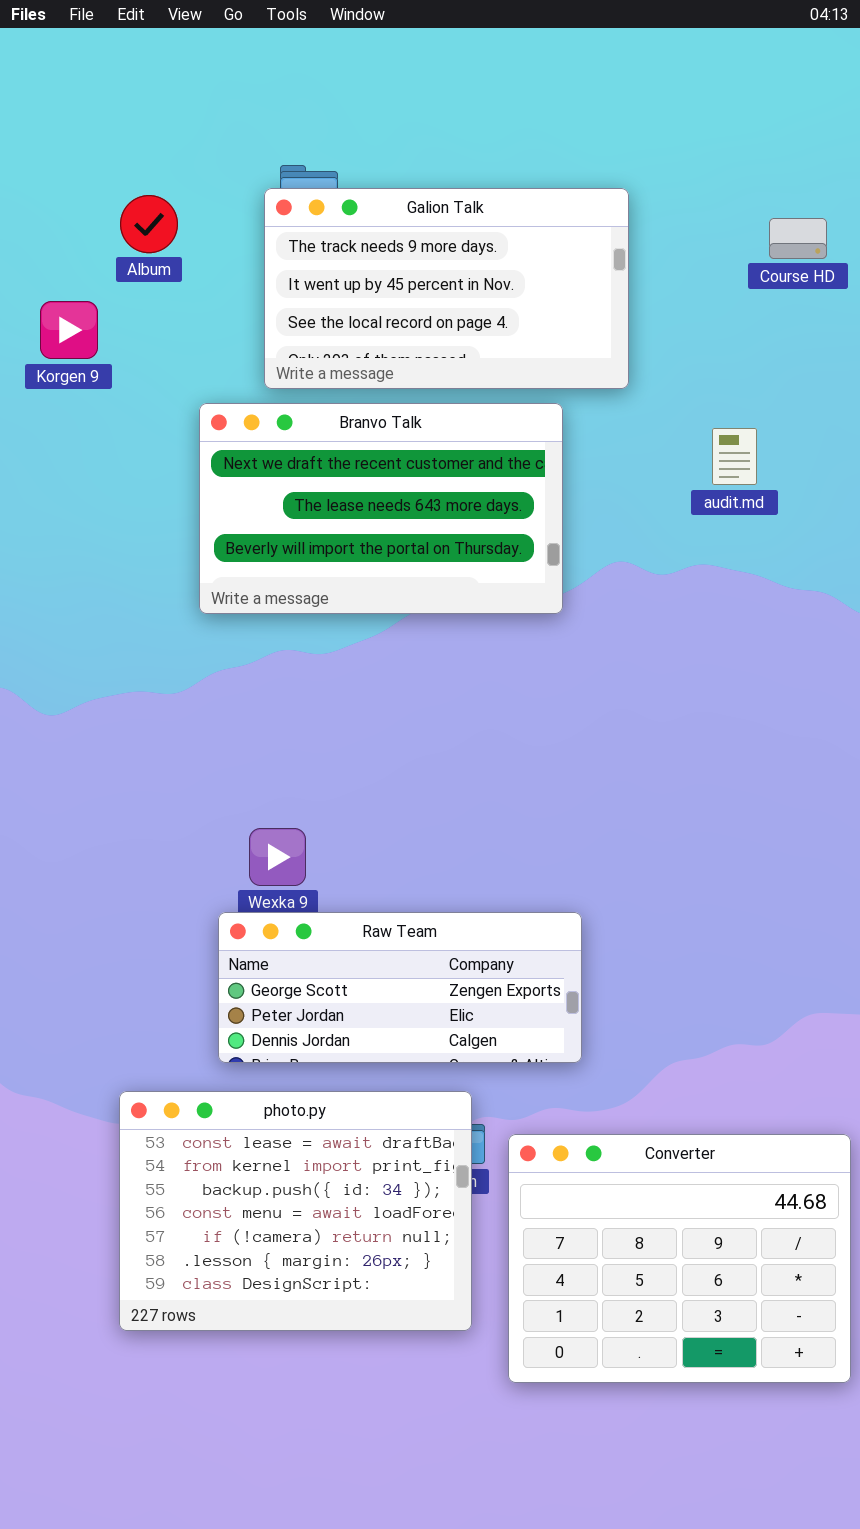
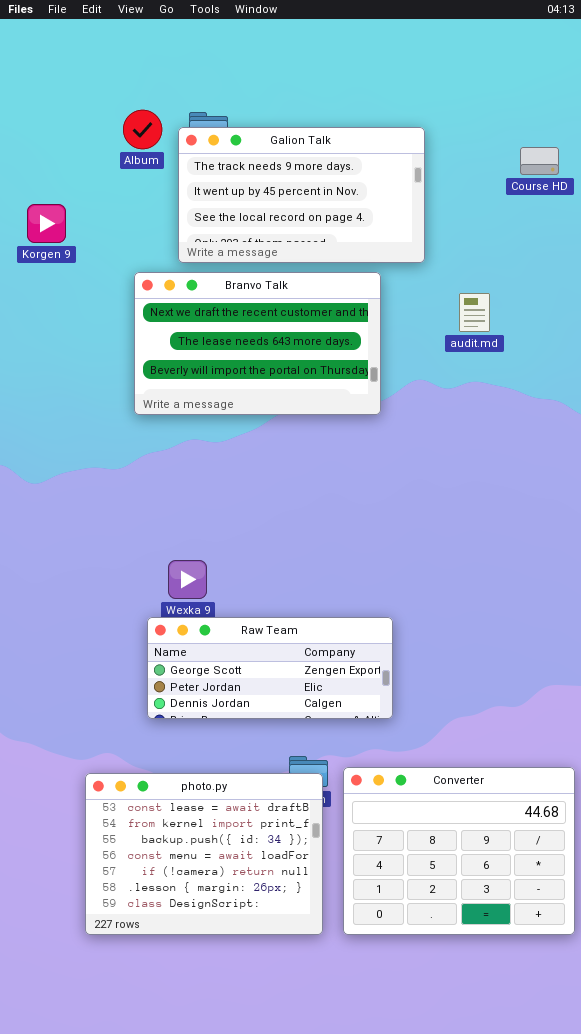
Album: [120,195,178,253] -> [123,110,162,149], moved
audit.md: [712,428,757,485] -> [459,293,490,332], moved
photo.py: [119,1091,472,1331] -> [85,773,323,935], moved

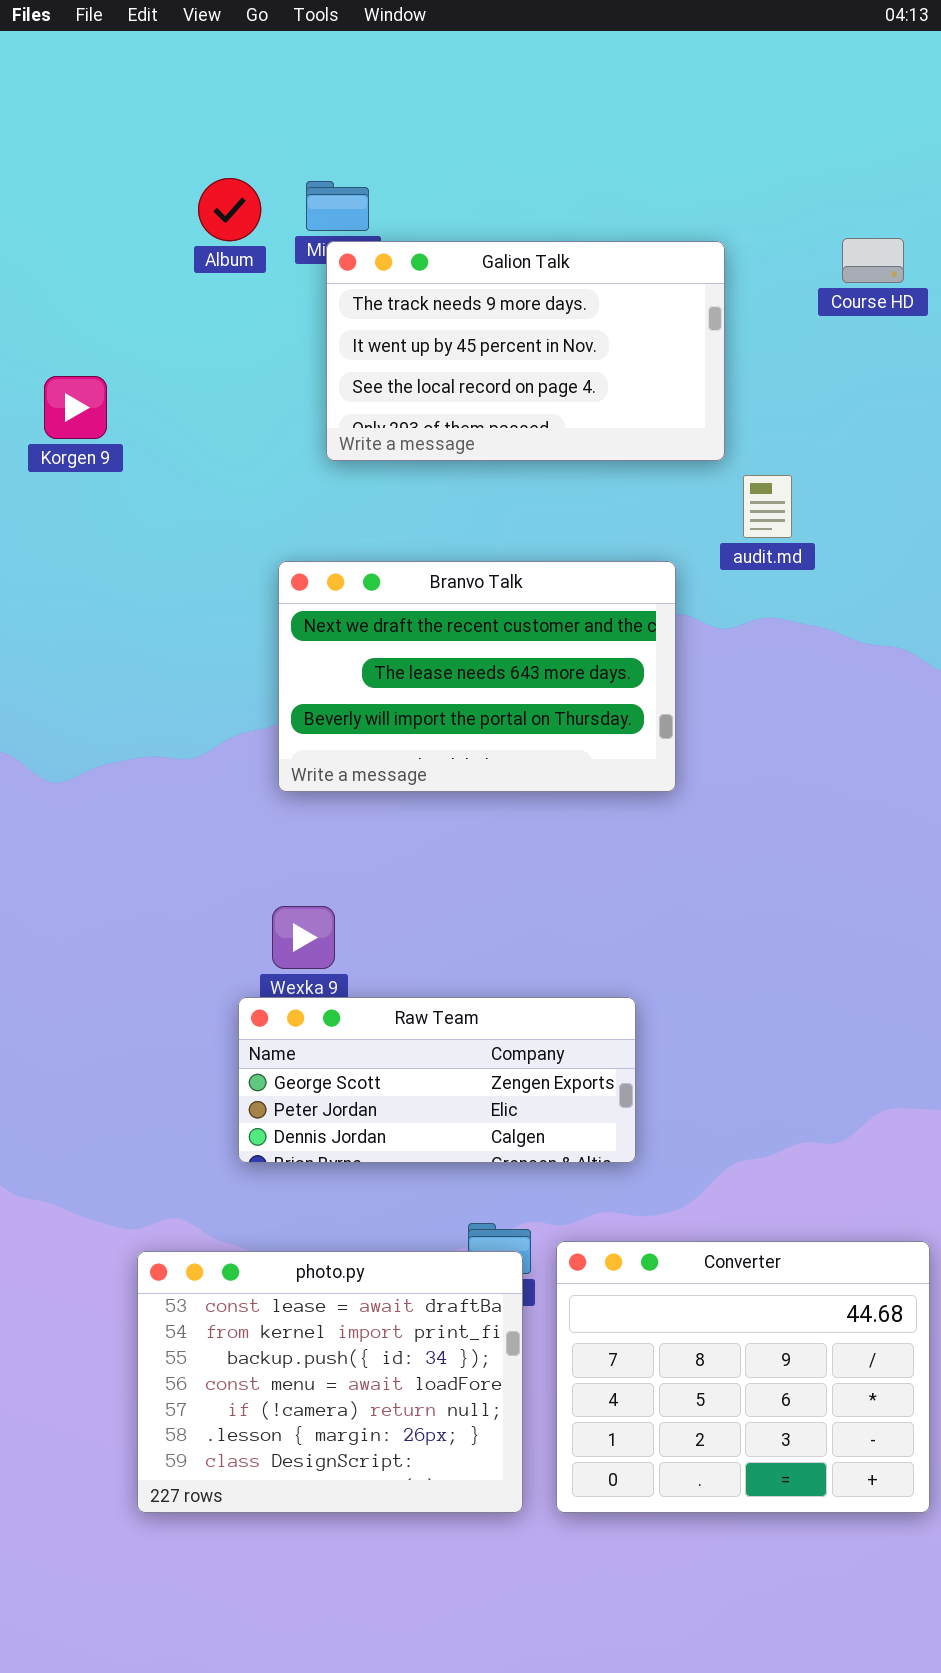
Galion Talk: [178,127,425,263] -> [326,241,725,461], moved
Korgen 9: [27,204,66,243] -> [44,376,107,439], moved
Branvo Talk: [134,272,381,415] -> [278,561,676,792], moved

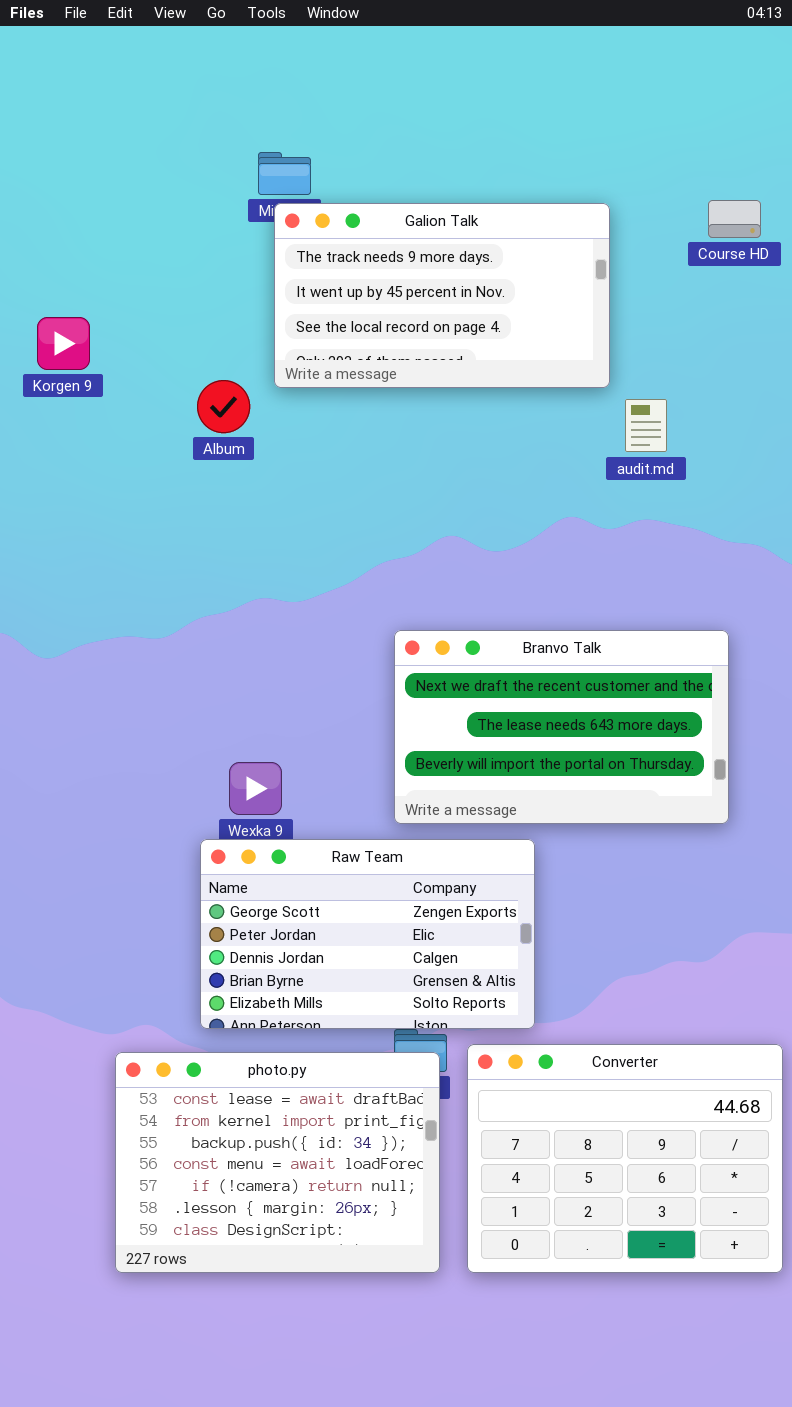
Album: [198,178,261,241] -> [197,380,250,433], moved
Branvo Talk: [278,561,676,792] -> [394,630,729,824], moved
Raw Team: [238,997,636,1163] -> [200,839,535,1029], resized

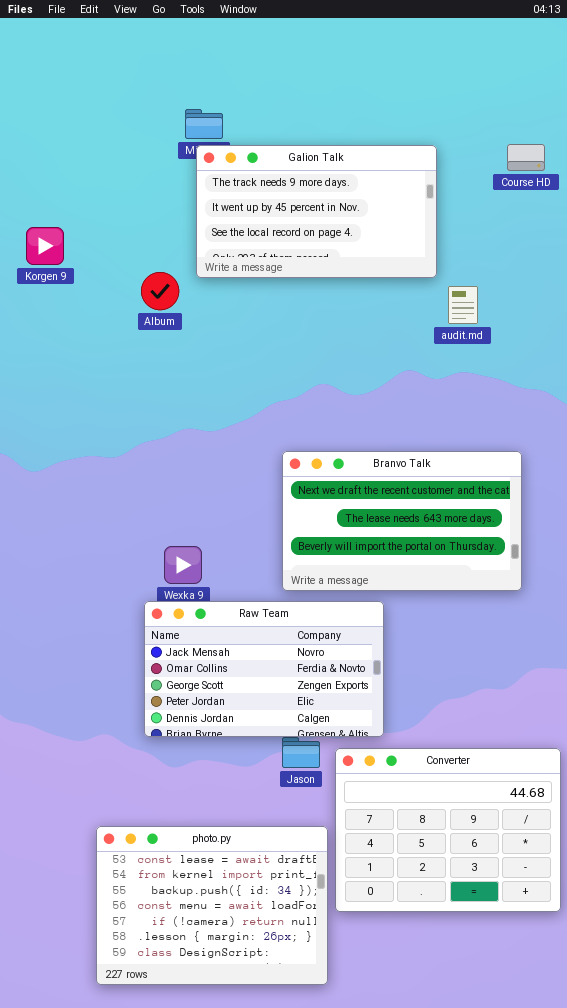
Raw Team: [200,839,535,1029] -> [144,601,384,737], scrolled up 2 rows
photo.py: [115,1052,440,1273] -> [96,826,328,985], moved

